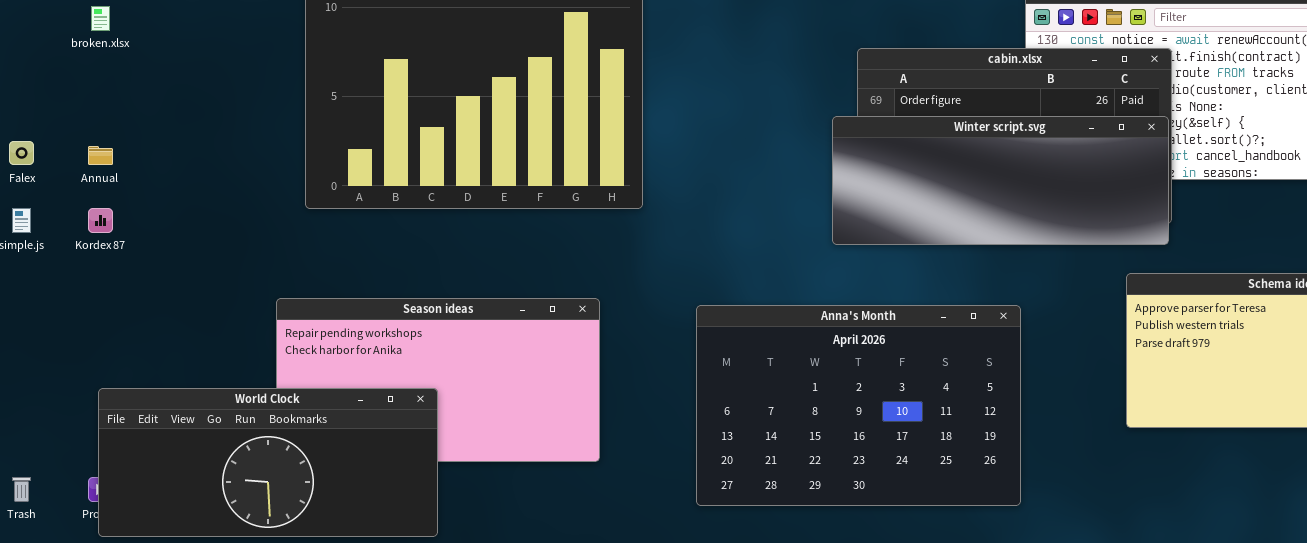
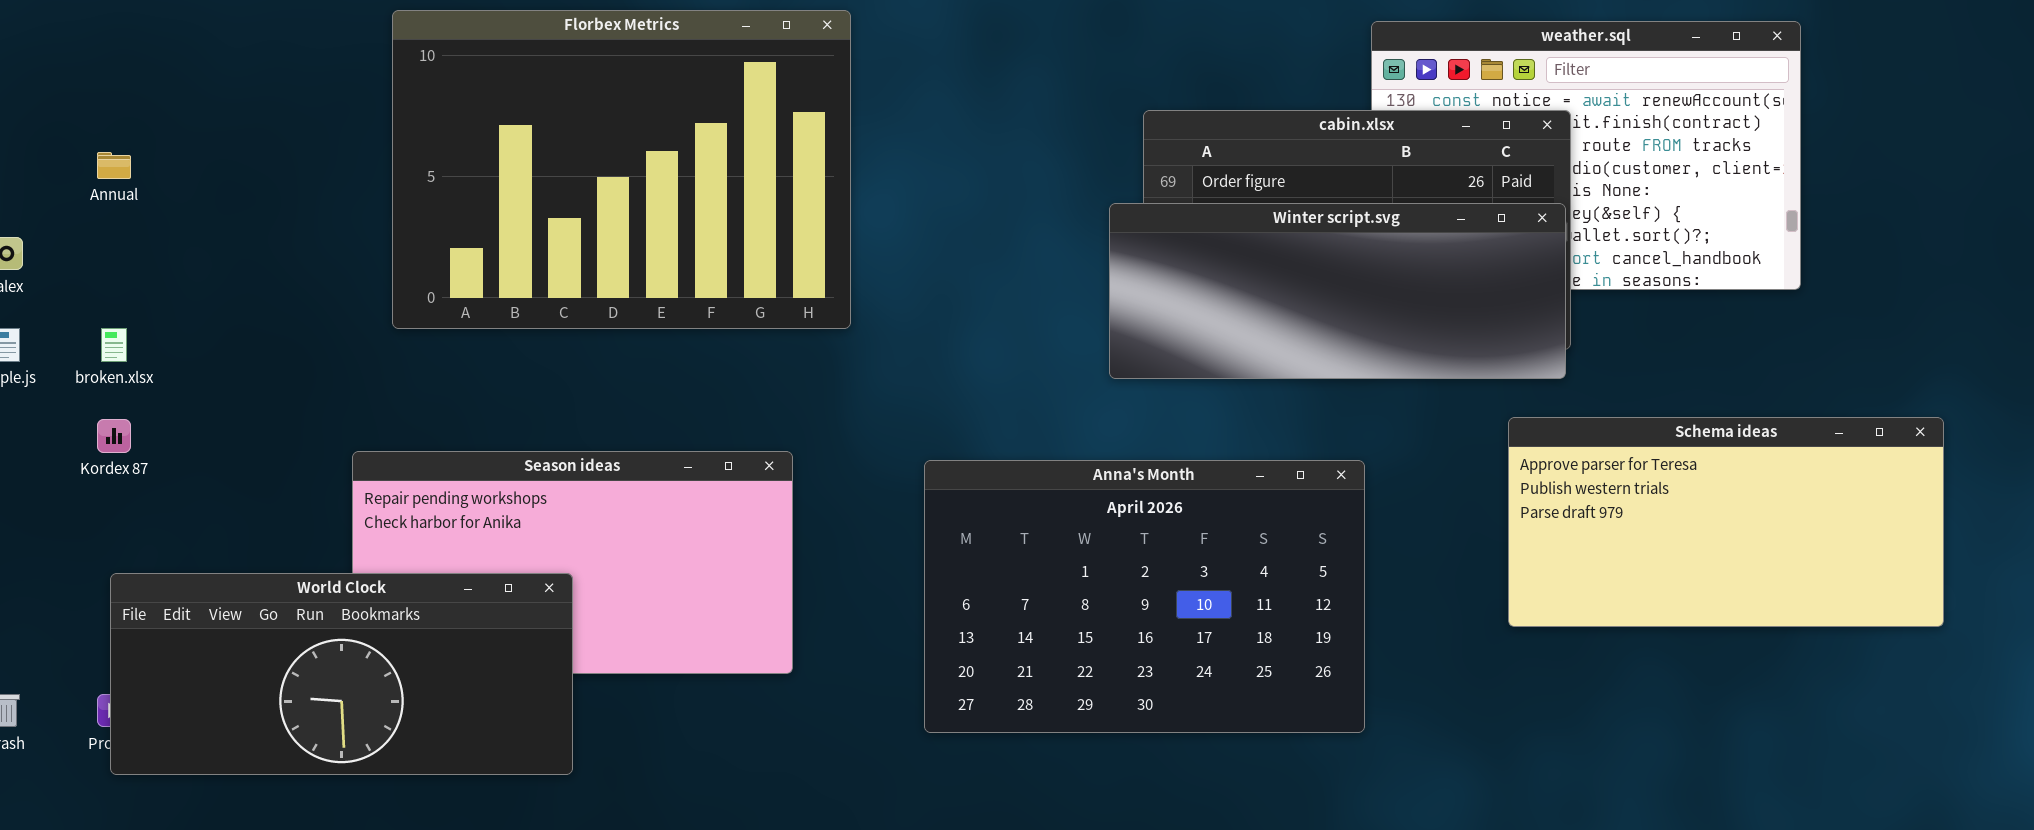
broken.xlsx: [91,6,110,31] -> [101,328,127,362], moved
Annual: [88,146,113,165] -> [97,152,131,179], moved
Kordex 87: [88,208,113,233] -> [97,419,131,453], moved

